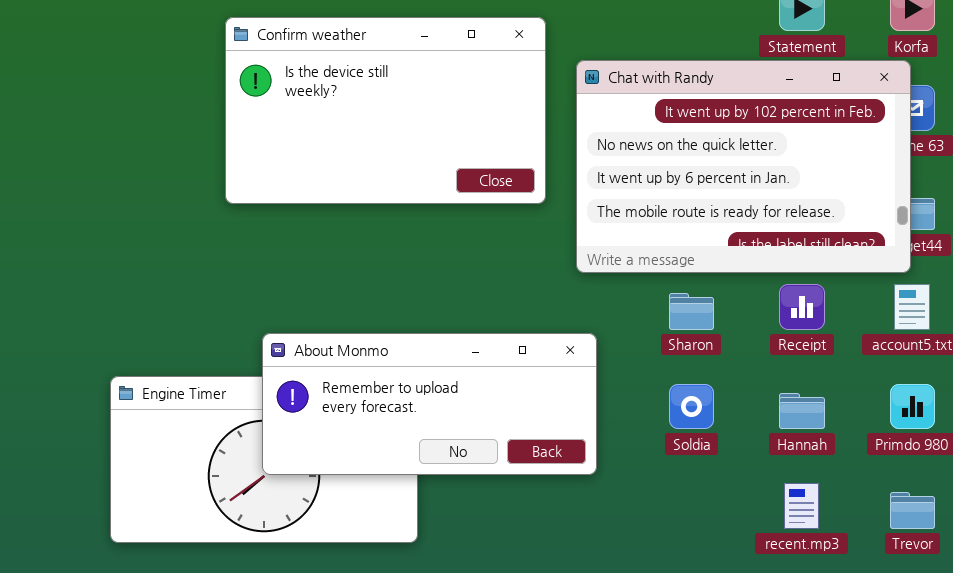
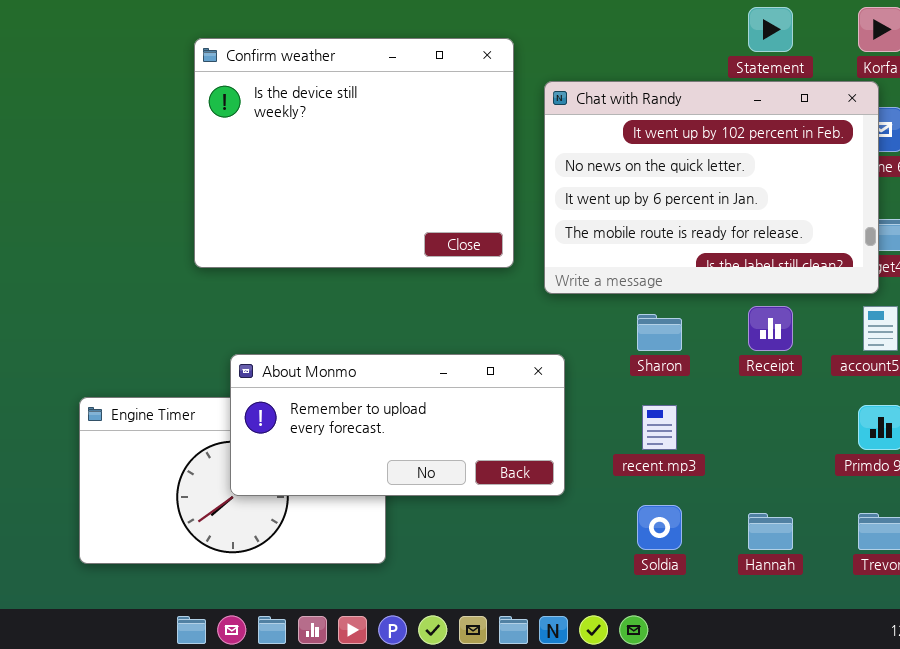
Confirm weather: [225,17,546,204] -> [194,38,514,268], resized
Soldia: [669,384,714,429] -> [637,505,682,550], moved
Hannah: [779,393,825,429] -> [748,513,793,550], moved
recent.mp3: [784,483,819,529] -> [642,405,677,450], moved

